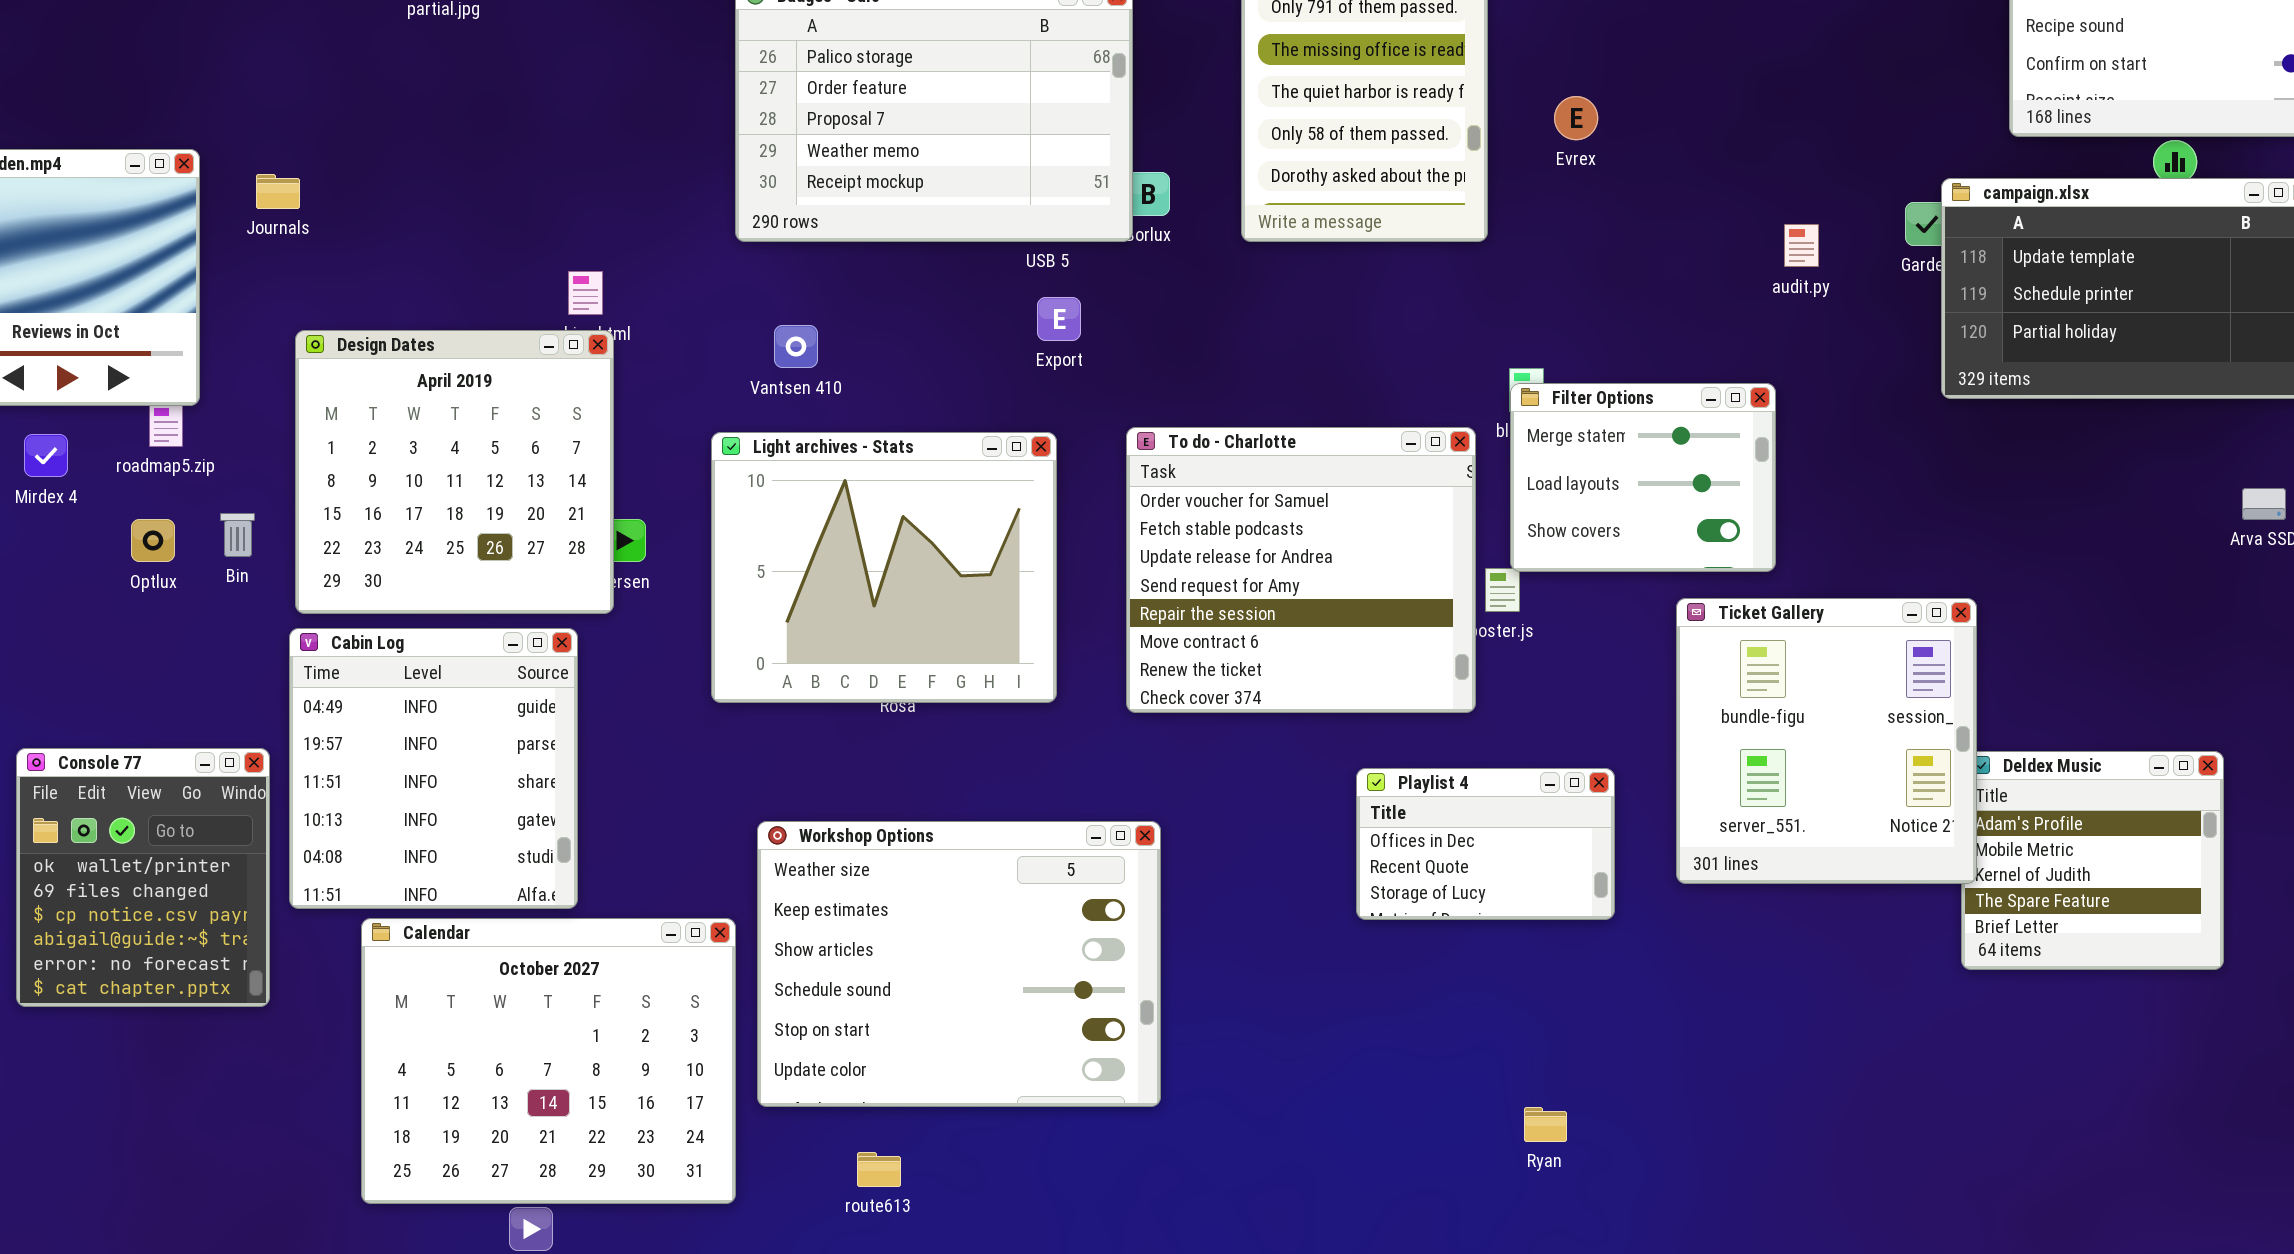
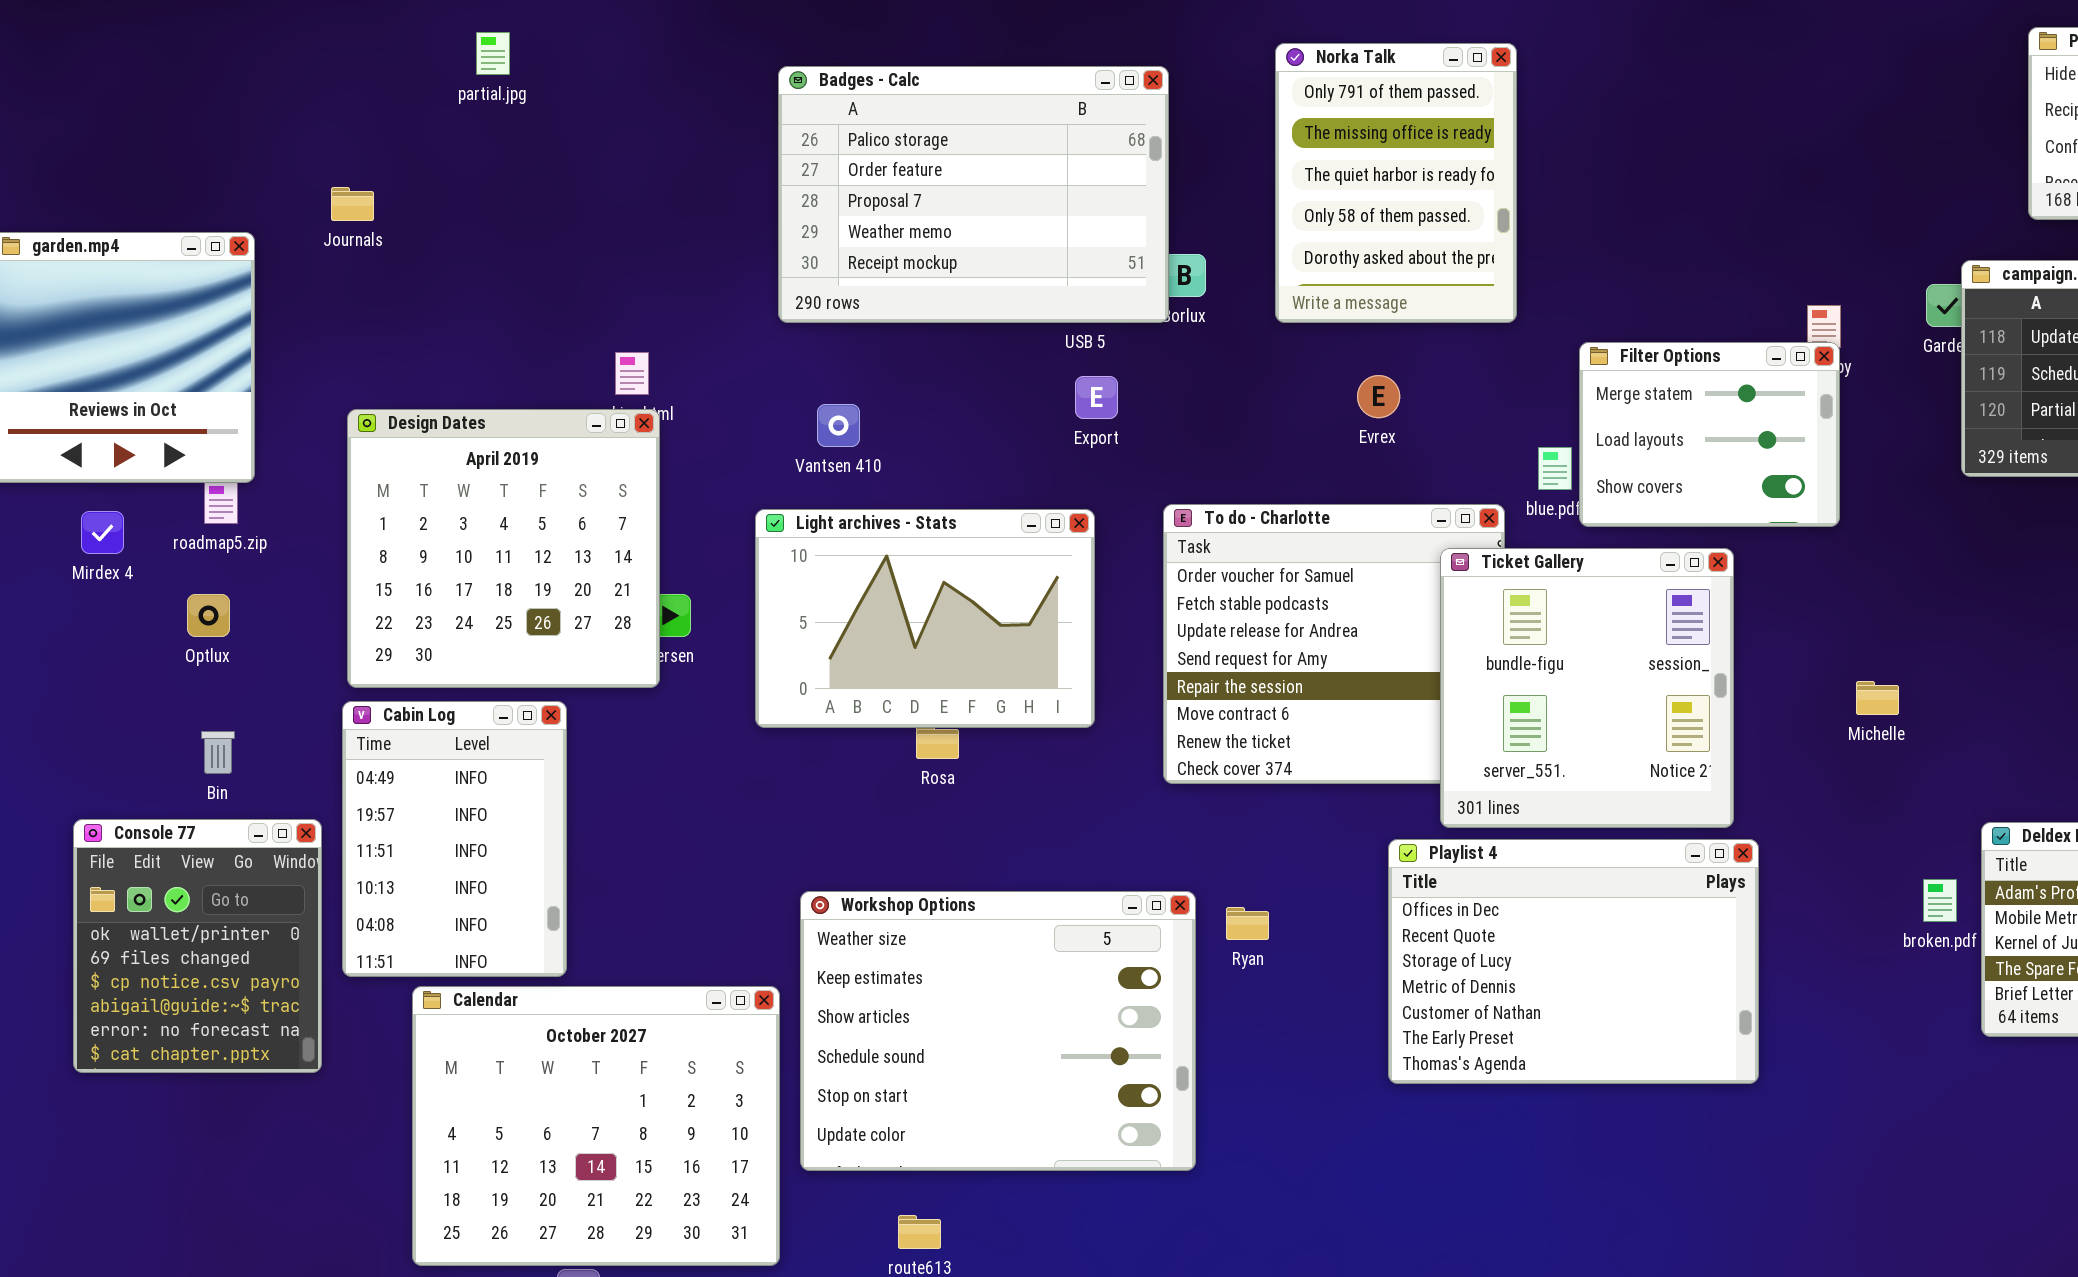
Evrex: [1554,96,1598,140] -> [1357,375,1400,418], moved
Journals: [256,174,300,209] -> [331,187,374,221], moved
Filter Options: [1510,383,1776,572] -> [1579,342,1840,527], moved
Light archives - Stats: [711,432,1057,703] -> [755,509,1095,728], resized
Bin: [220,513,255,557] -> [201,731,235,774], moved
Ticket Gallery: [1676,598,1977,884] -> [1440,548,1734,828], moved
Cabin Log: [289,628,578,909] -> [342,701,567,977], resized
Playlist 4: [1356,768,1615,920] -> [1388,839,1759,1084], resized
Ryan: [1524,1107,1567,1142] -> [1226,907,1269,940], moved

